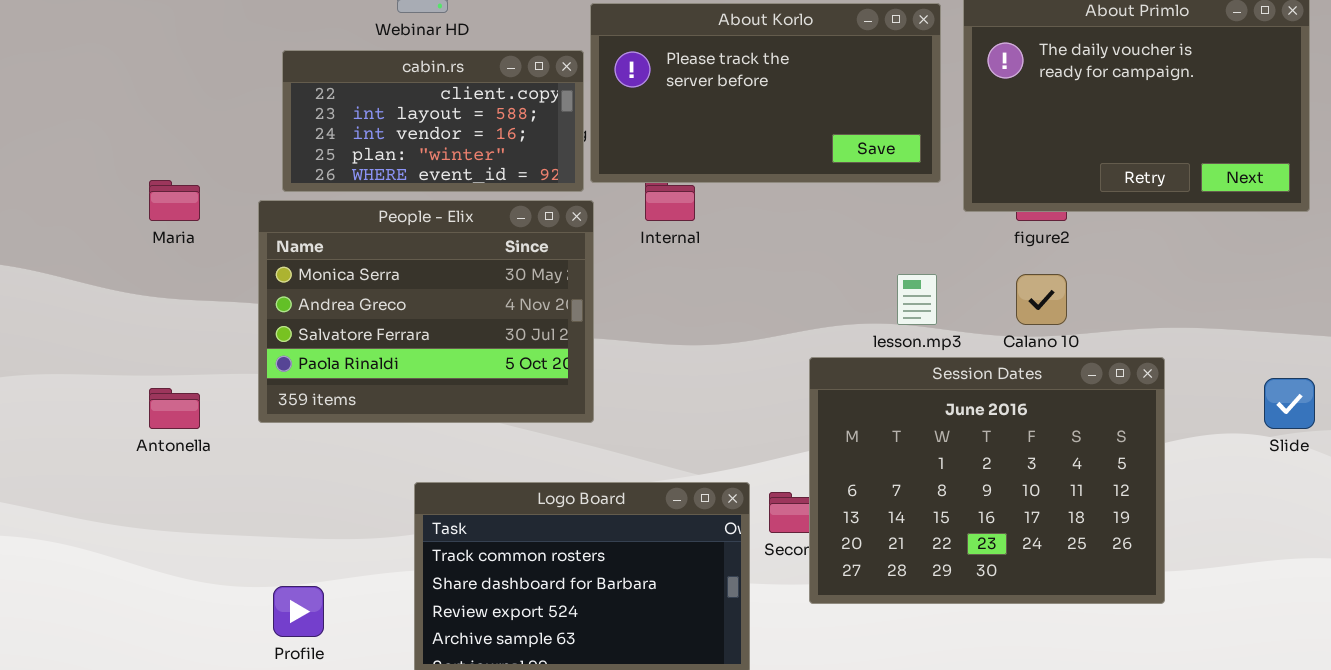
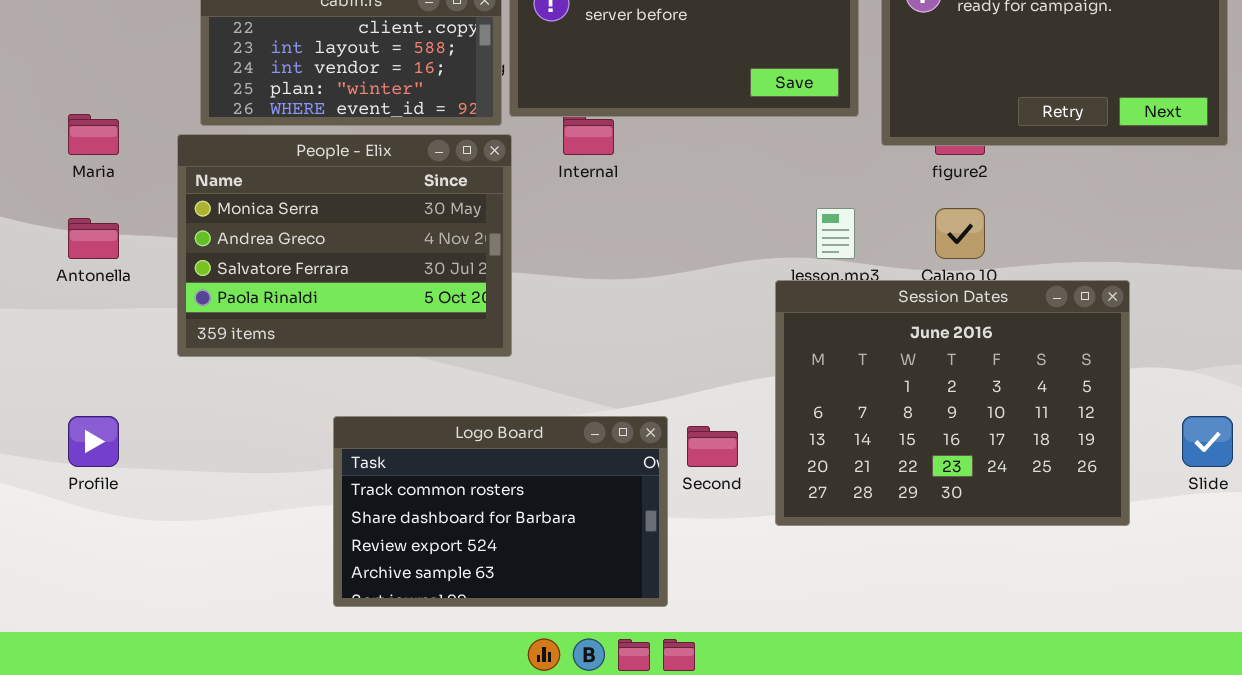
Session Dates: [809,357,1165,604] -> [775,280,1130,526], moved
Slide: [1264,378,1315,429] -> [1182,416,1233,467], moved
Antonella: [149,388,200,429] -> [68,218,119,259], moved
Profile: [273,586,324,637] -> [68,416,119,467], moved

